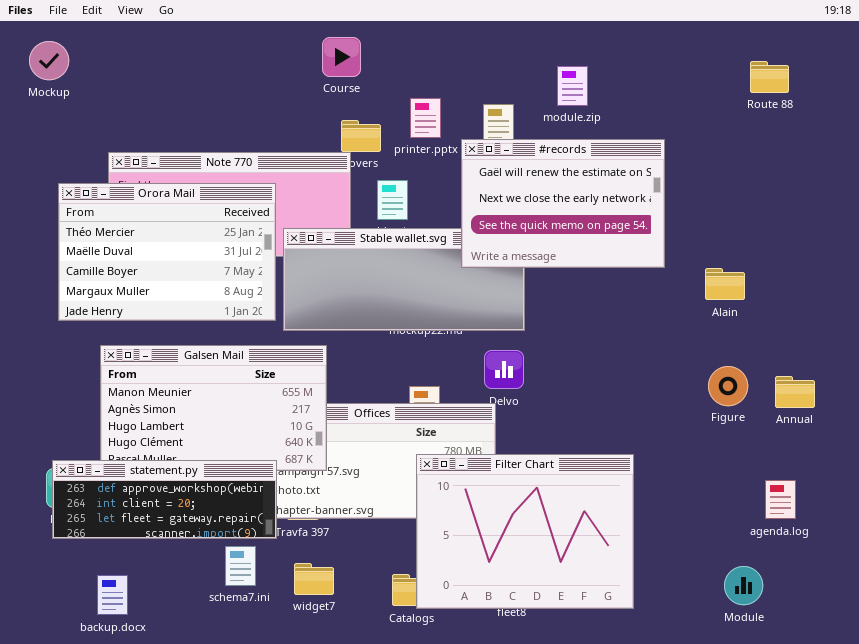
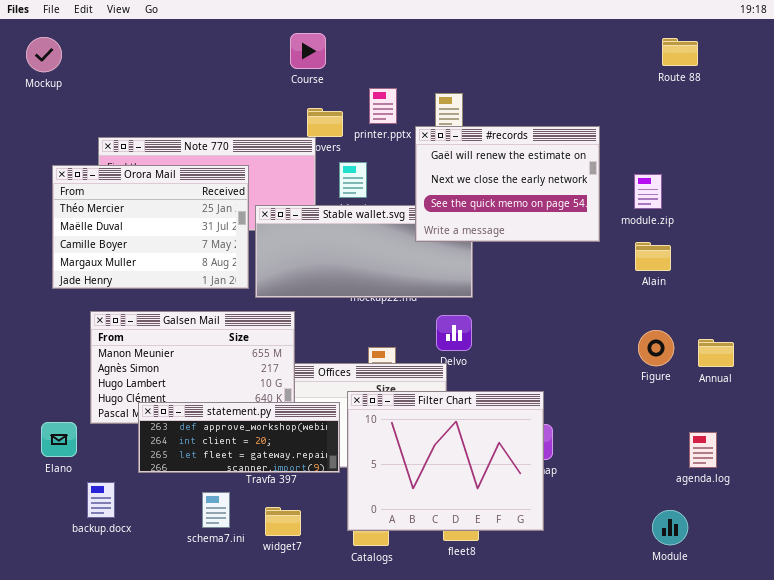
Route 88: [750,61,789,93] -> [662,38,698,66], moved
module.zip: [557,66,588,106] -> [634,174,662,209], moved
Filter Chart: [416,454,634,609] -> [347,391,544,531], moved
statement.py: [52,460,277,539] -> [138,402,340,473], moved
backup.docx: [97,575,128,615] -> [87,482,115,518], moved

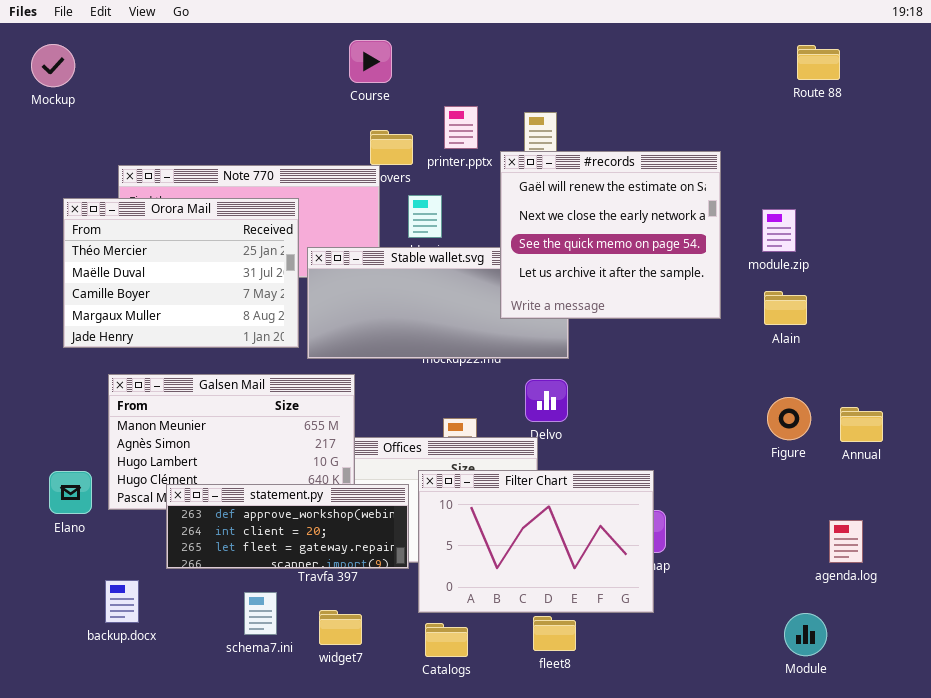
#records: [415,126,600,242] -> [500,151,721,319], resized
Filter Chart: [347,391,544,531] -> [418,470,654,613], resized
Elano: [41,422,77,457] -> [49,471,92,514], moved

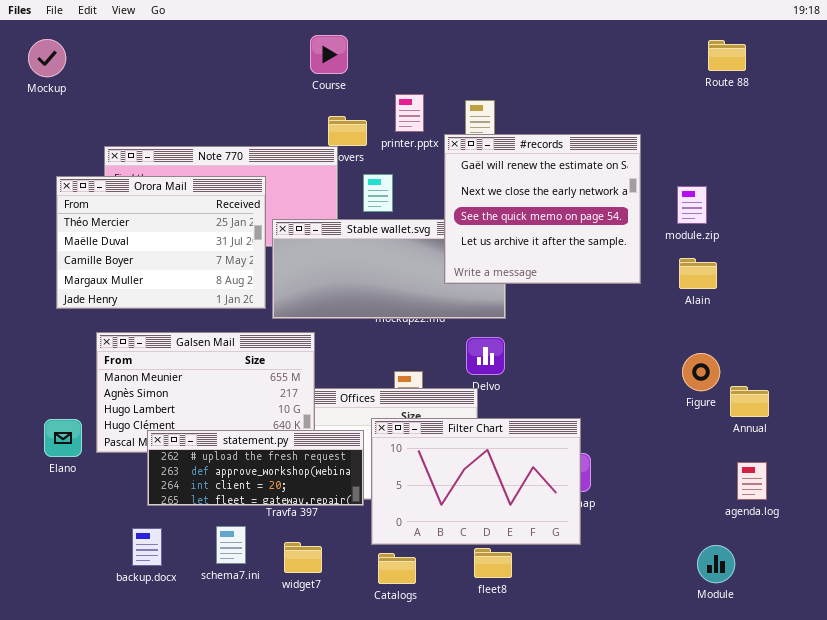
Annual: [840,407,883,442] -> [730,386,769,417], moved
statement.py: [166,484,409,569] -> [147,430,364,506], scrolled up 1 row
backup.docx: [105,580,139,623] -> [132,528,162,566], moved

